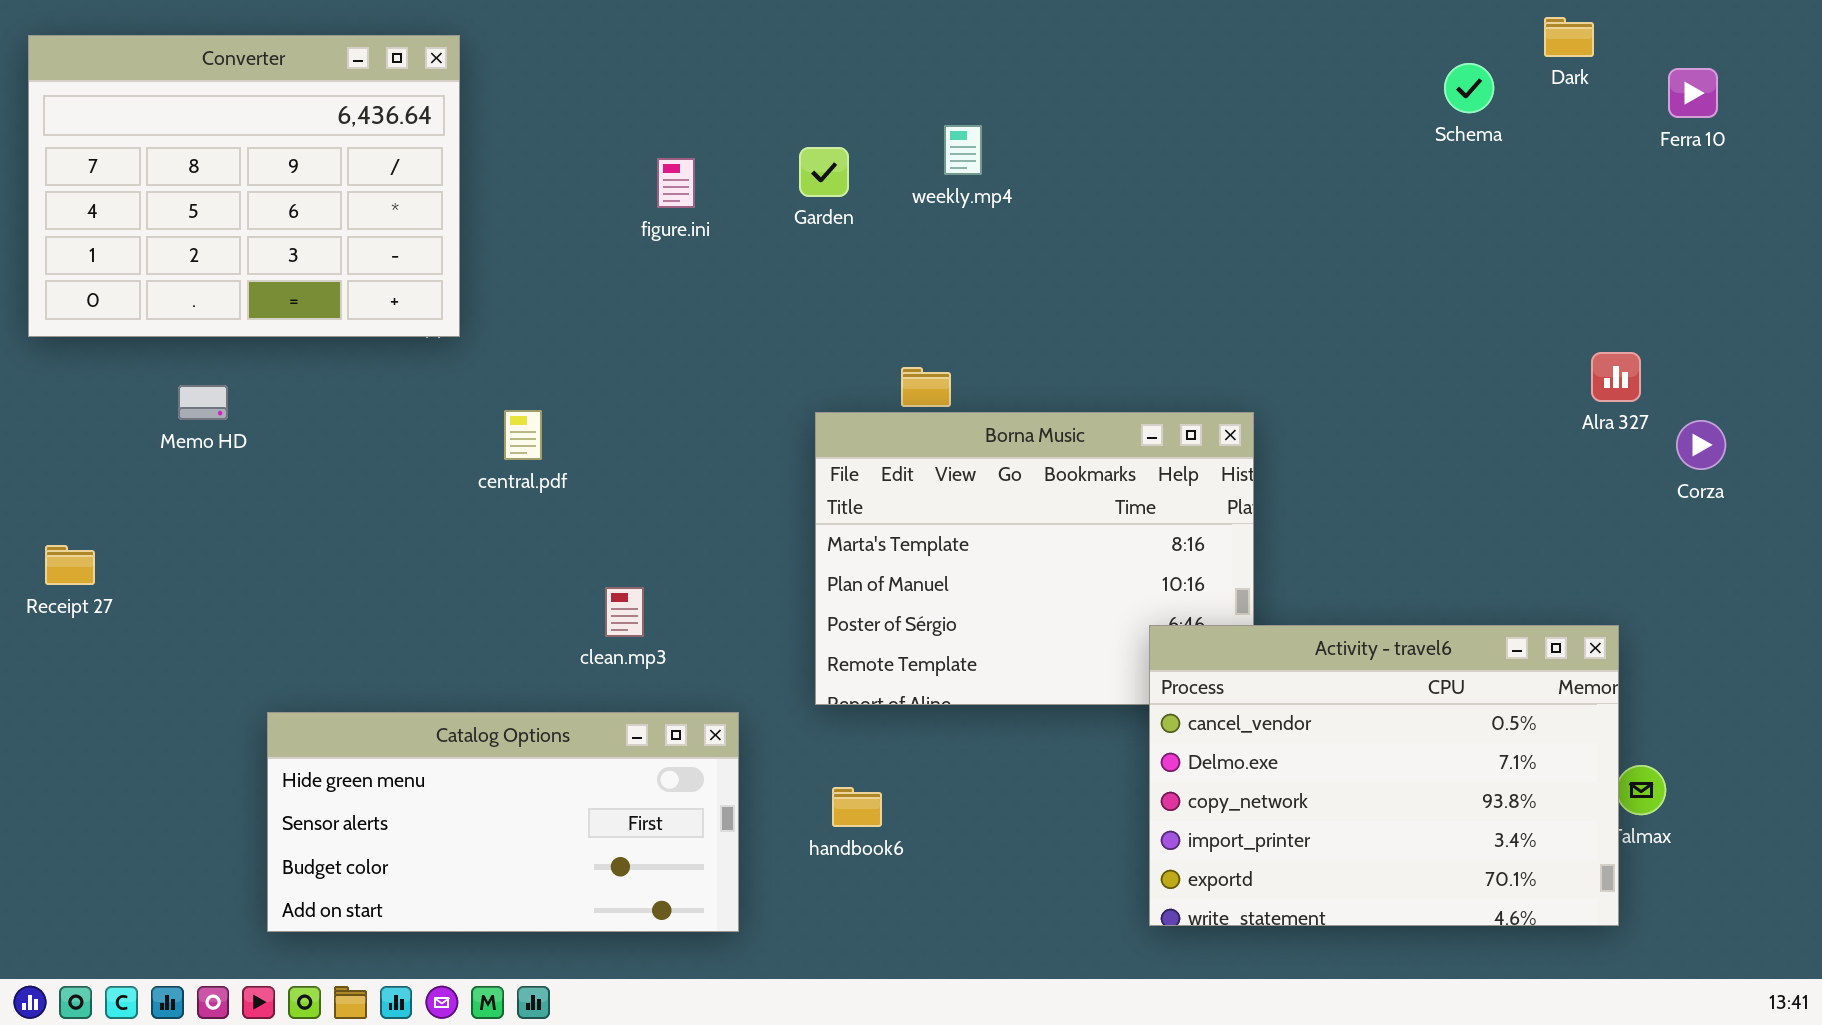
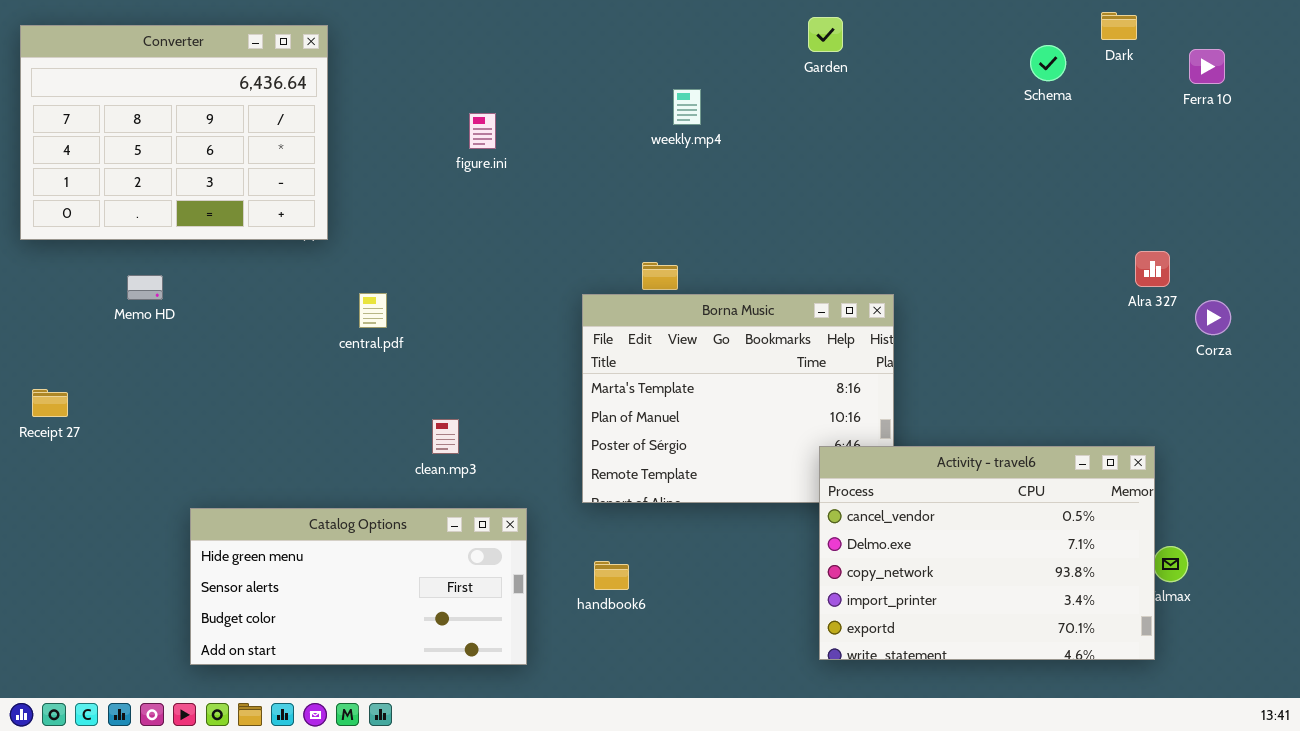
Garden: [799,147,849,197] -> [808,17,843,52], moved

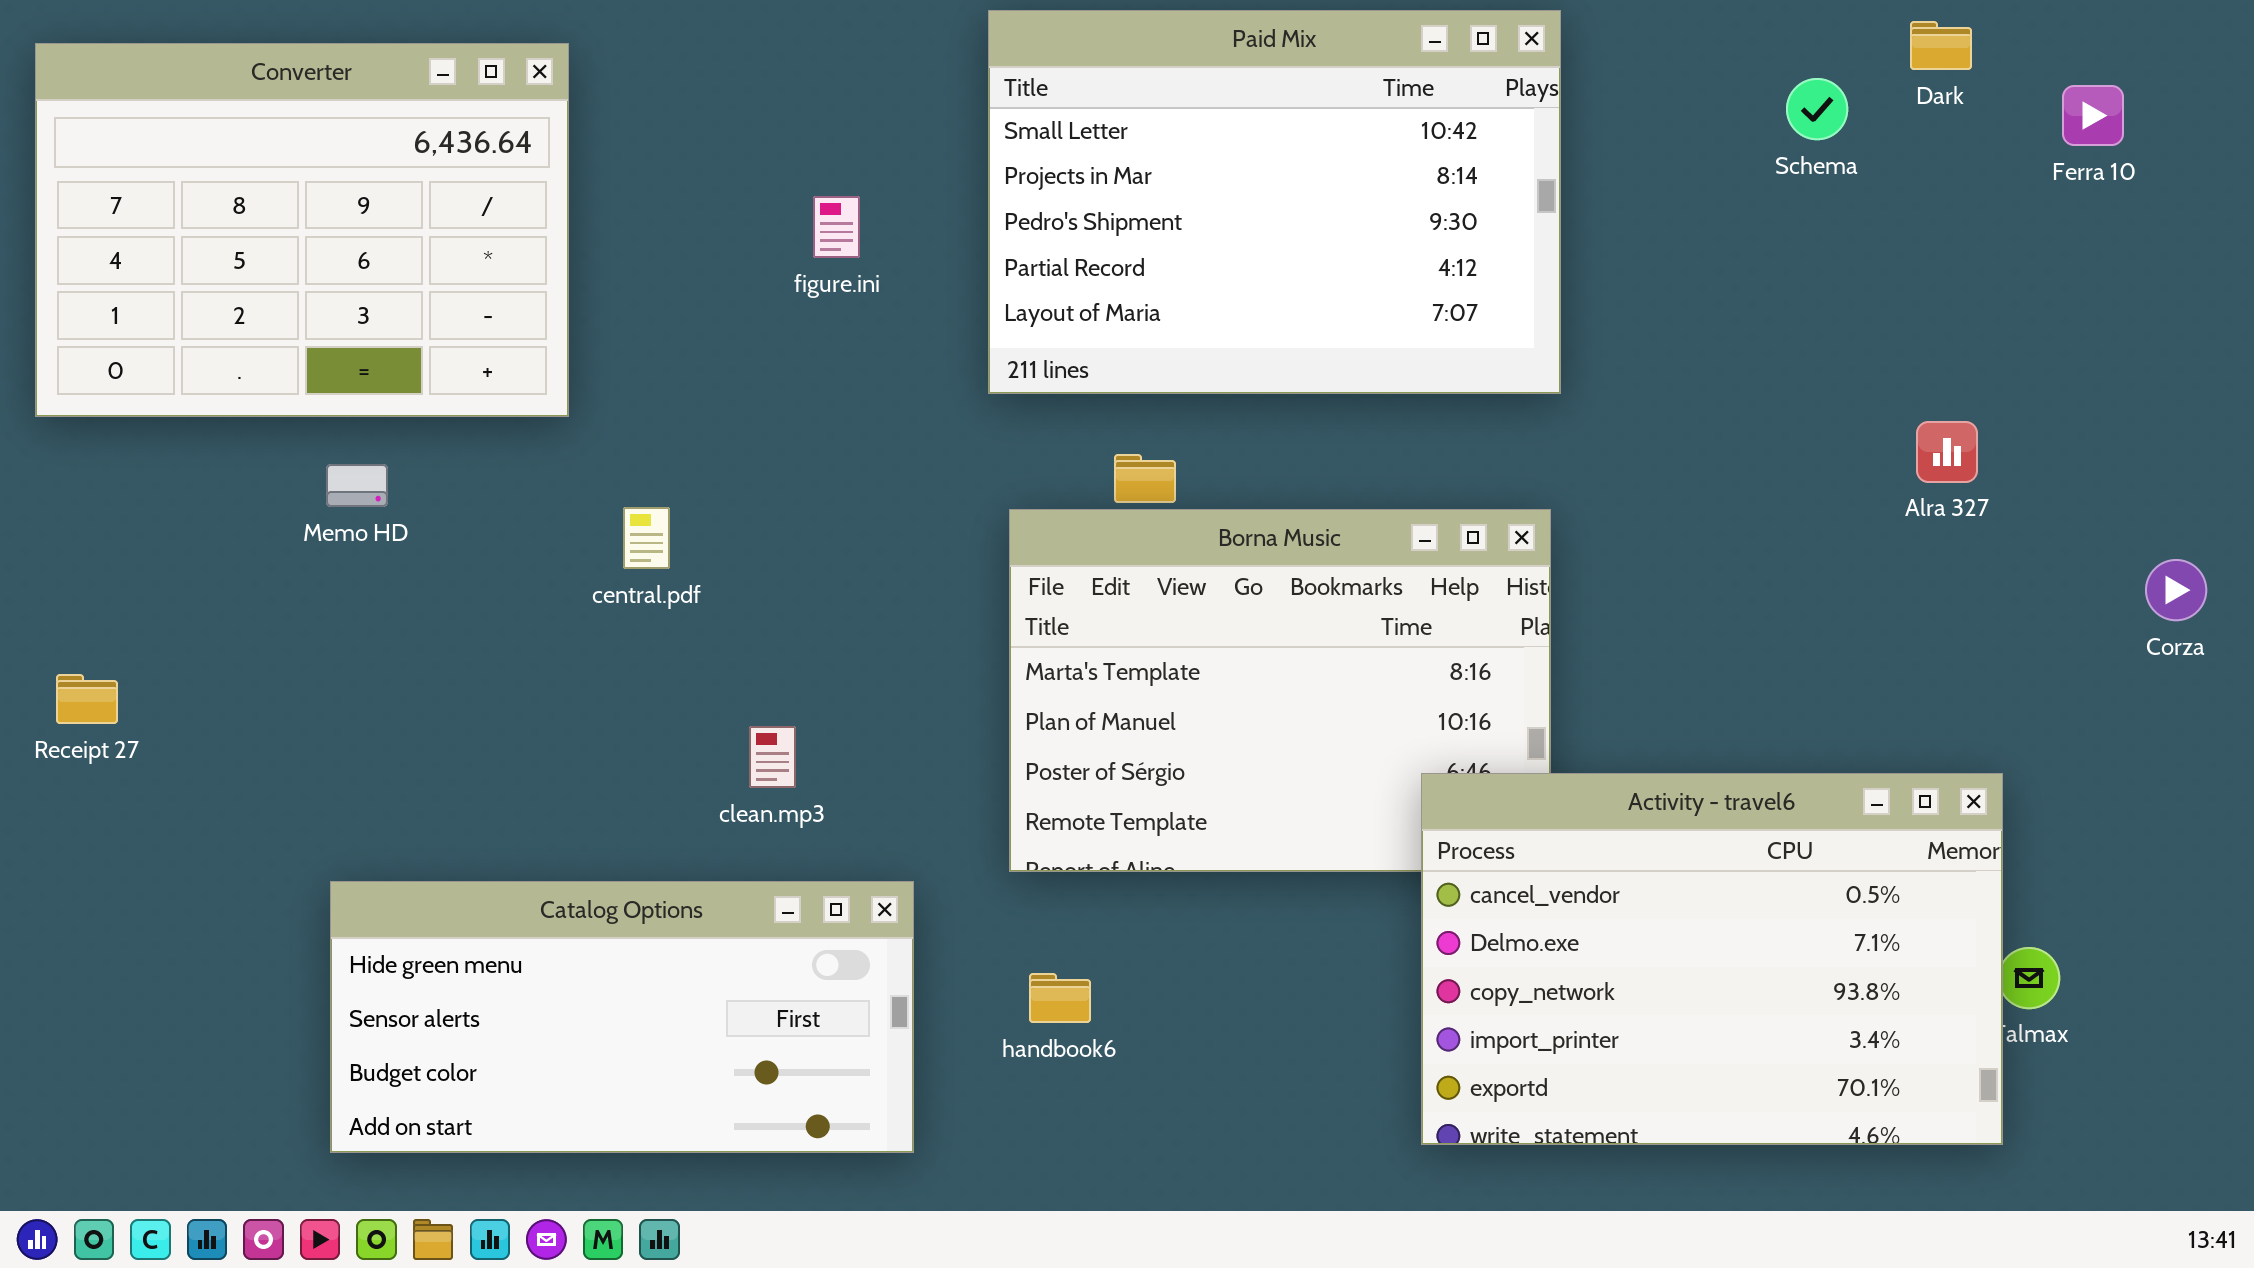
Paid Mix: none -> [988,10,1561,394], opened
Alra 327: [1135,251,1170,287] -> [1916,421,1978,483], moved
Memo HD: [127,275,163,300] -> [326,464,388,507], moved
Corza: [1195,300,1231,335] -> [2145,559,2207,621], moved

